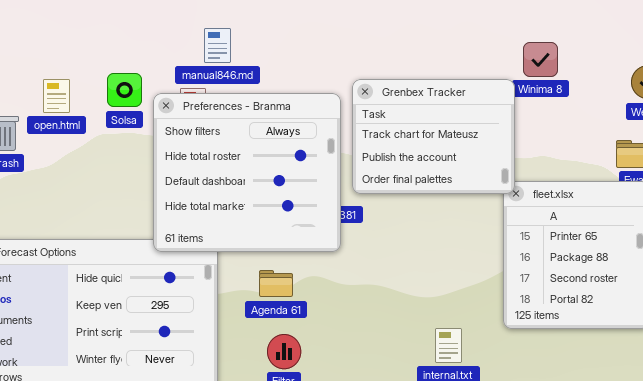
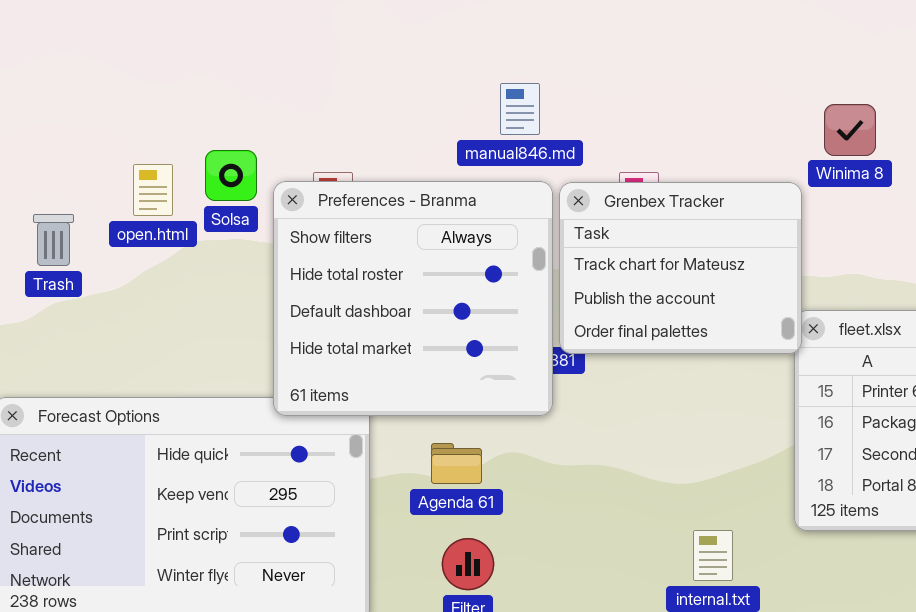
manual846.md: [204,28,231,63] -> [500,83,540,135], moved
open.html: [43,79,70,113] -> [133,164,173,216], moved
Grenbex Tracker: [352,79,515,194] -> [559,182,802,354], moved

